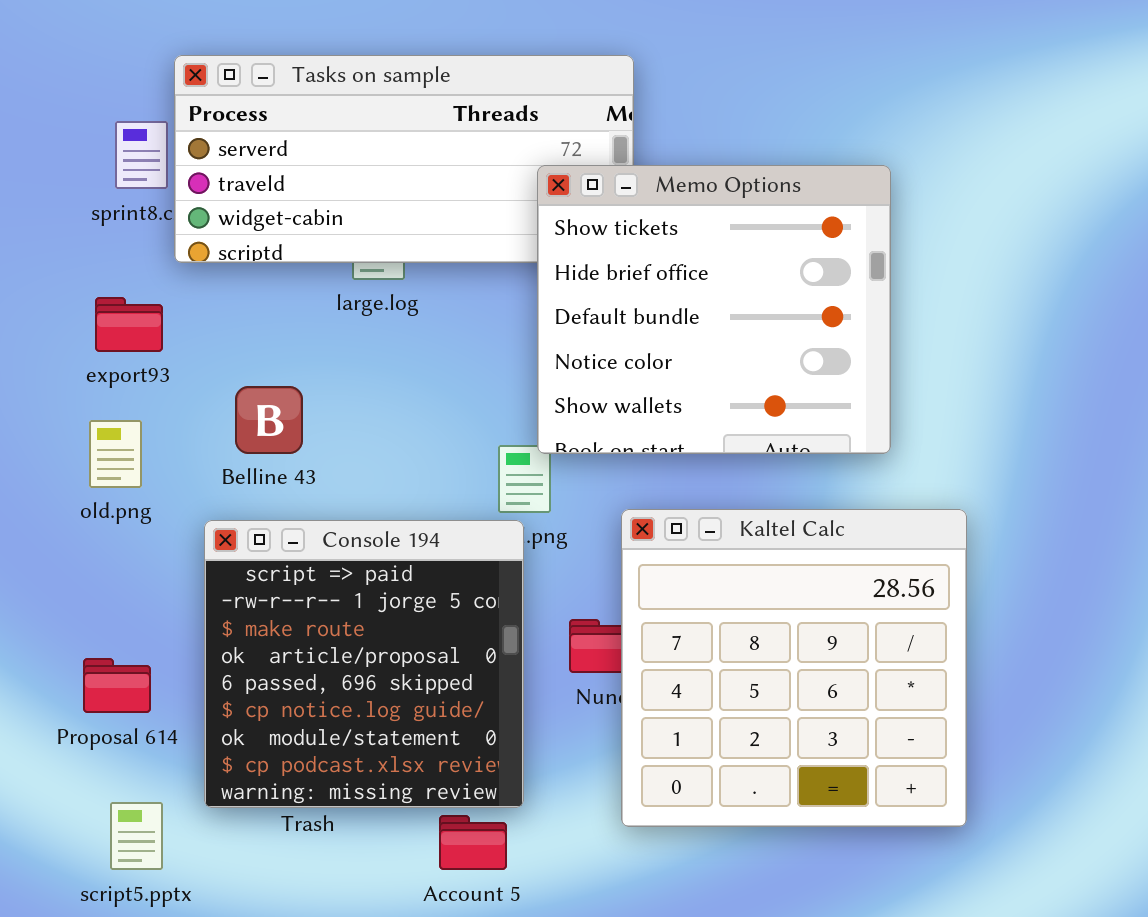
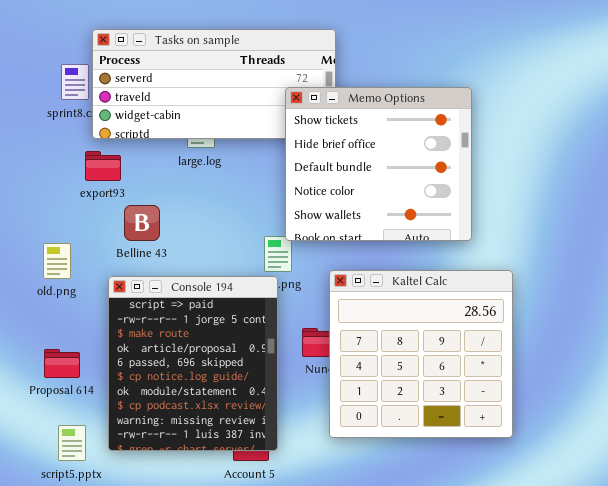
export93: [95,297,163,352] -> [85,151,121,181], moved
old.png: [89,420,142,488] -> [43,243,71,279], moved
Console 194: [204,520,524,808] -> [108,276,278,451], resized

